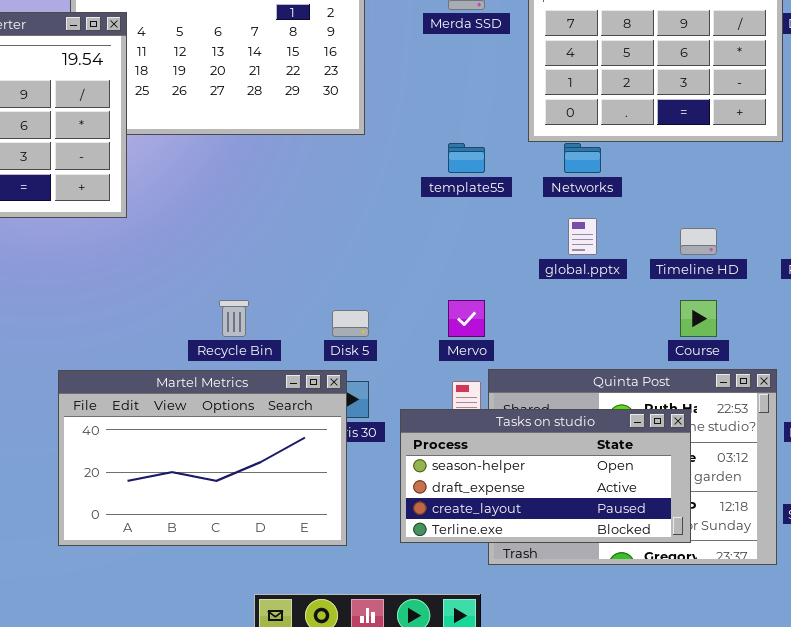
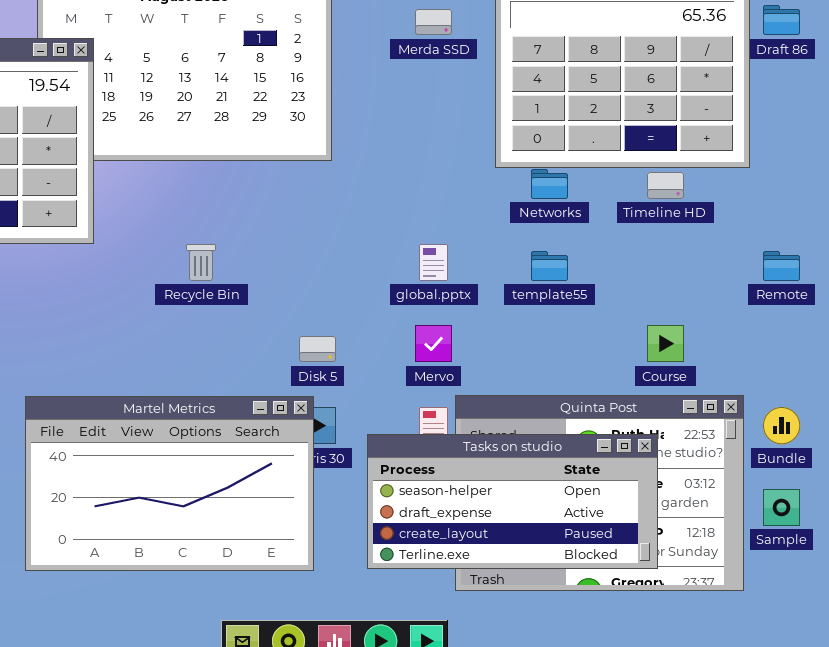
template55: [448,143,485,173] -> [531,251,568,281], moved
global.pptx: [568,218,597,255] -> [419,244,448,281], moved
Timeline HD: [680,228,717,255] -> [647,172,684,199], moved
Recycle Bin: [219,300,249,337] -> [186,244,216,281], moved

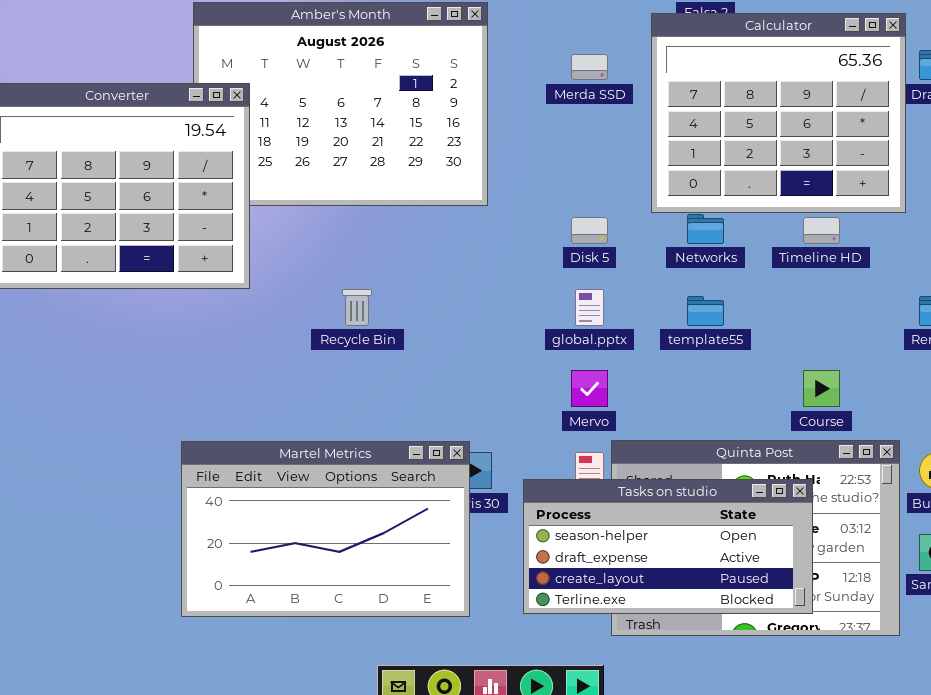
Disk 5: [299,336,336,362] -> [571,217,608,244], moved

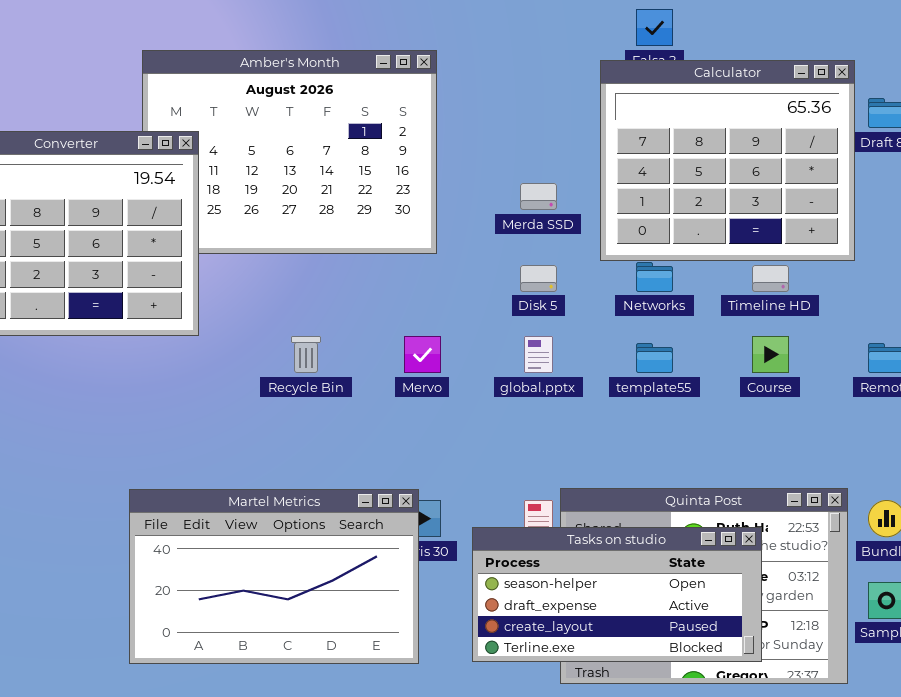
Merda SSD: [571,54,608,80] -> [520,183,557,210], moved
Mervo: [571,370,608,407] -> [404,336,441,373], moved
Course: [803,370,840,407] -> [752,336,789,373], moved

